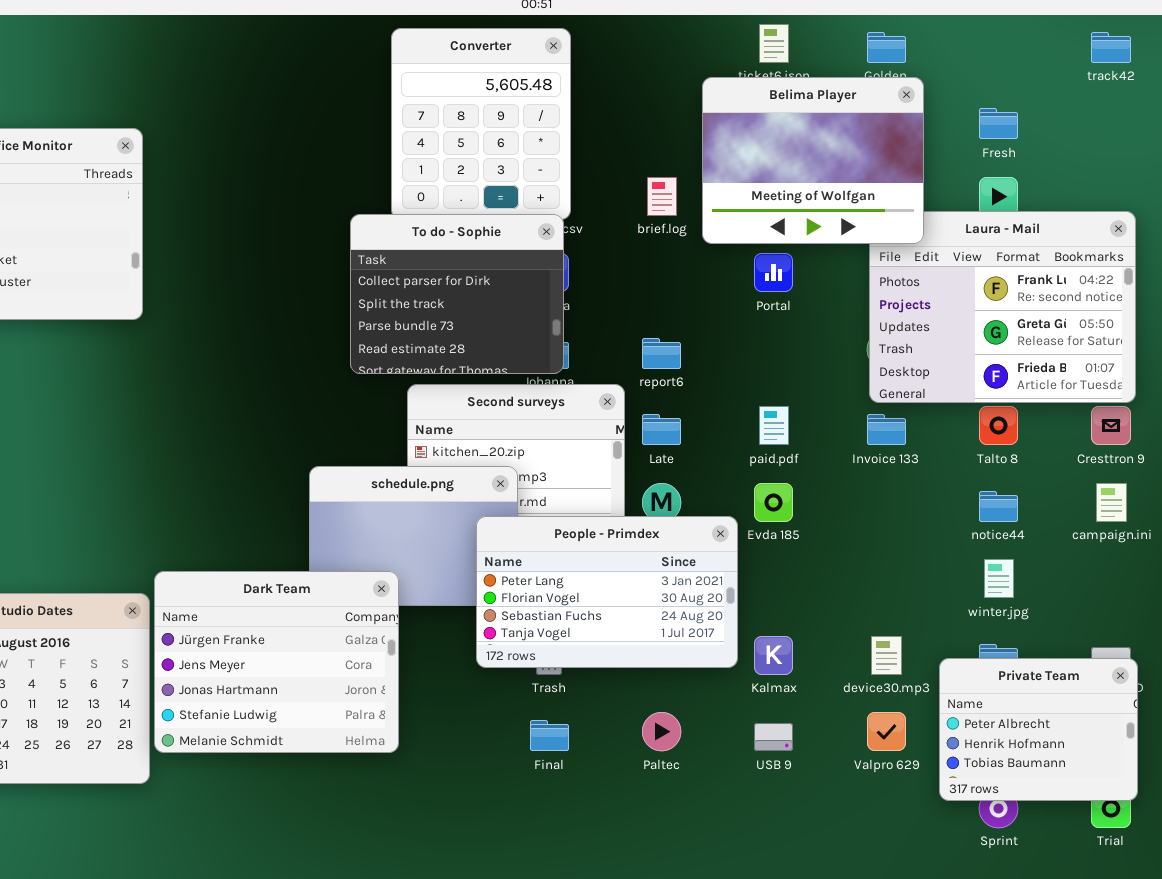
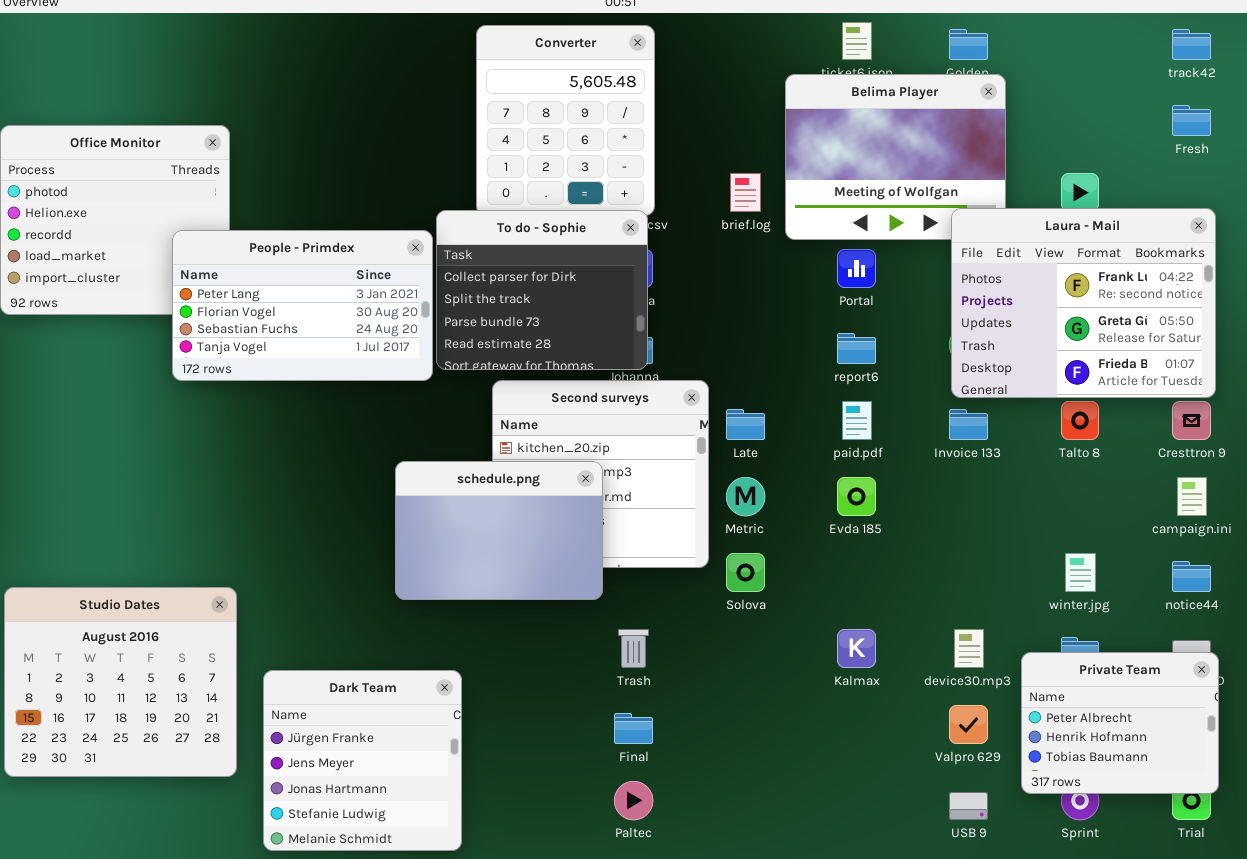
Fresh: [979,108,1018,139] -> [1172,105,1211,136], moved
Laura - Mail: [869,211,1136,403] -> [951,208,1216,398], raised
report6: [642,338,681,369] -> [837,333,876,364], moved
notice44: [979,491,1018,522] -> [1172,561,1211,592], moved
People - Primdex: [476,516,738,668] -> [172,230,433,381], moved
Dark Team: [154,571,399,753] -> [263,670,462,851], moved, resized
Paltec: [642,712,681,751] -> [614,781,653,820], moved
USB 9: [754,723,793,751] -> [949,792,988,820], moved

